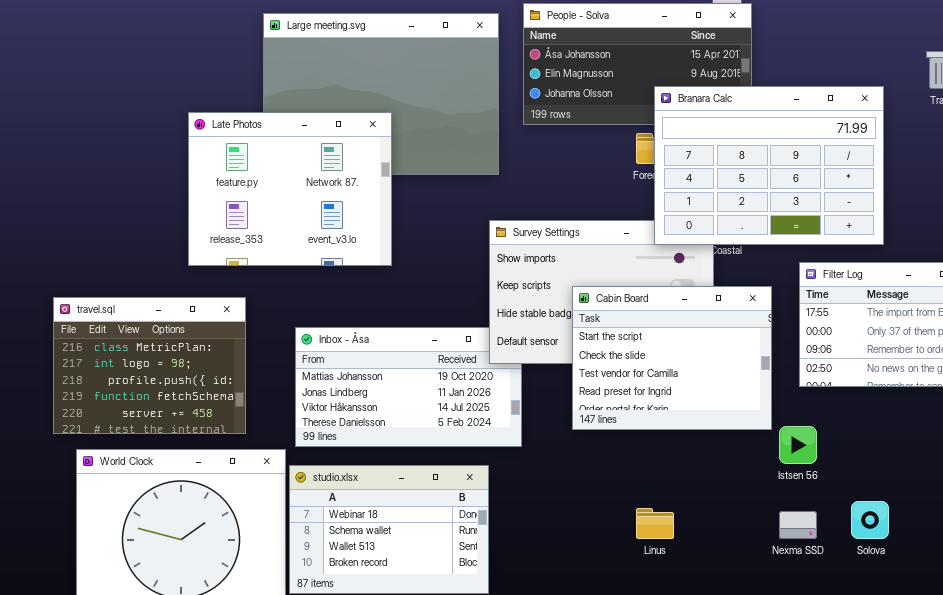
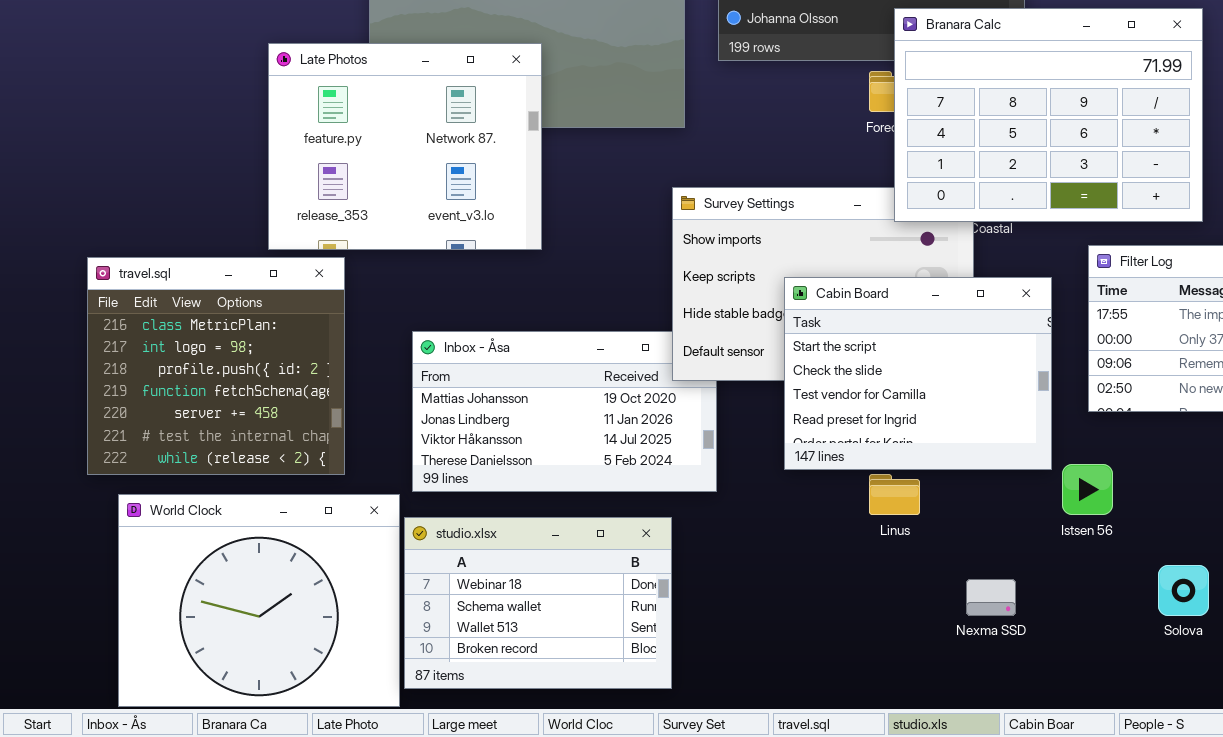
travel.sql: [53,297,246,434] -> [87,257,345,475], resized
Linus: [636,508,674,539] -> [869,474,920,515], moved
Nexma SSD: [779,511,817,539] -> [966,579,1016,616], moved

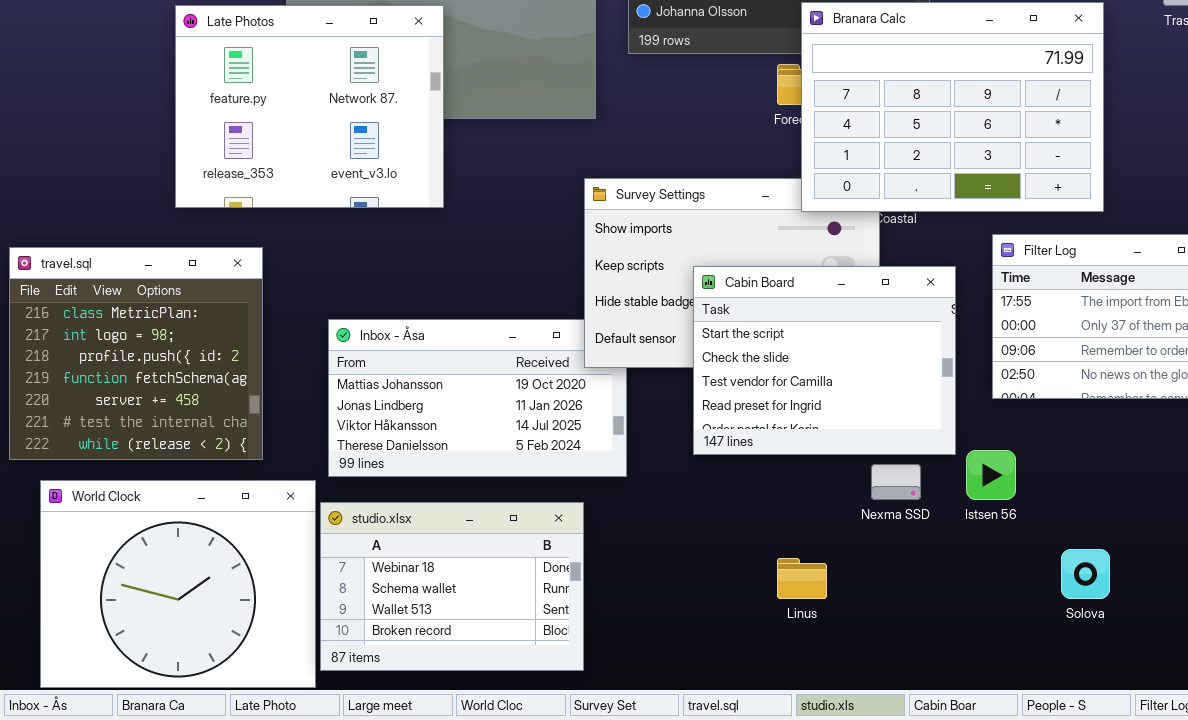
Late Photos: [268,43,542,250] -> [175,5,444,208], moved
Linus: [869,474,920,515] -> [777,558,827,599], moved
Nexma SSD: [966,579,1016,616] -> [871,464,921,500], moved

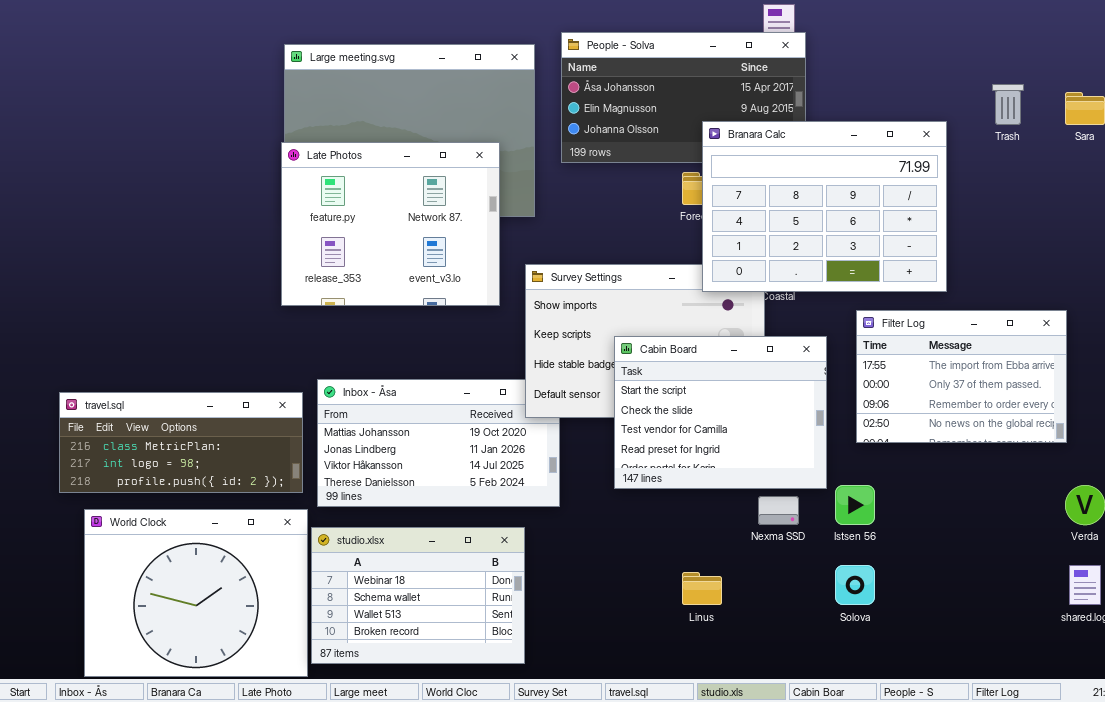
Late Photos: [175,5,444,208] -> [281,142,500,306], moved
travel.sql: [9,247,263,460] -> [59,392,303,493], resized
Solova: [1061,549,1110,599] -> [835,565,875,605], moved

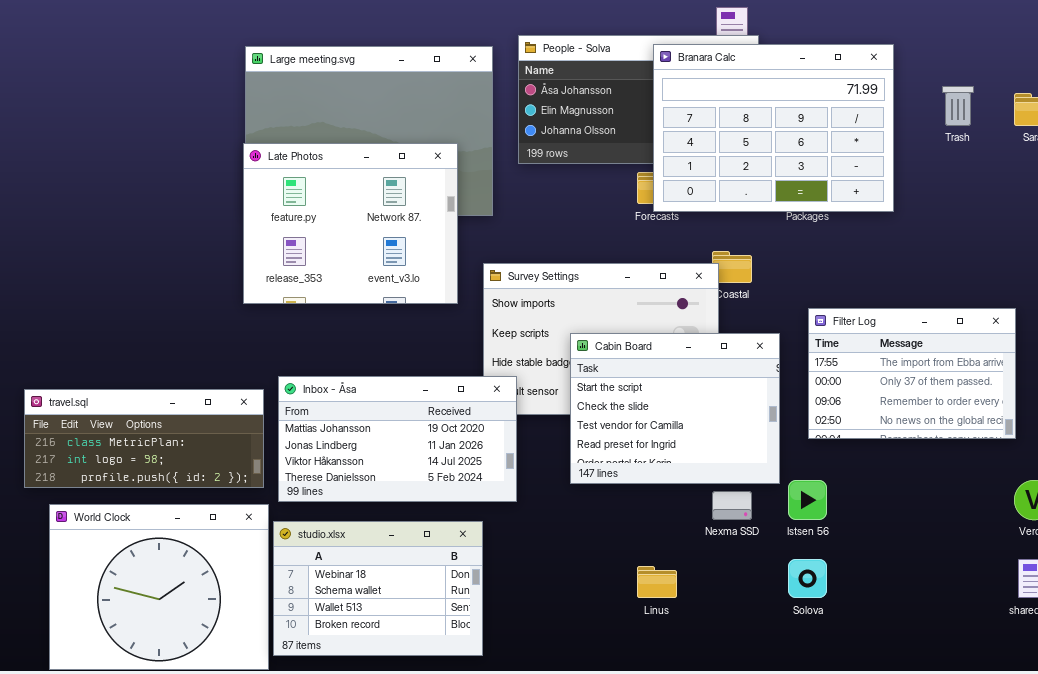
Branara Calc: [702,121,947,292] -> [653,44,894,212], moved
Inbox - Åsa: [317,379,560,507] -> [278,376,517,502], raised

